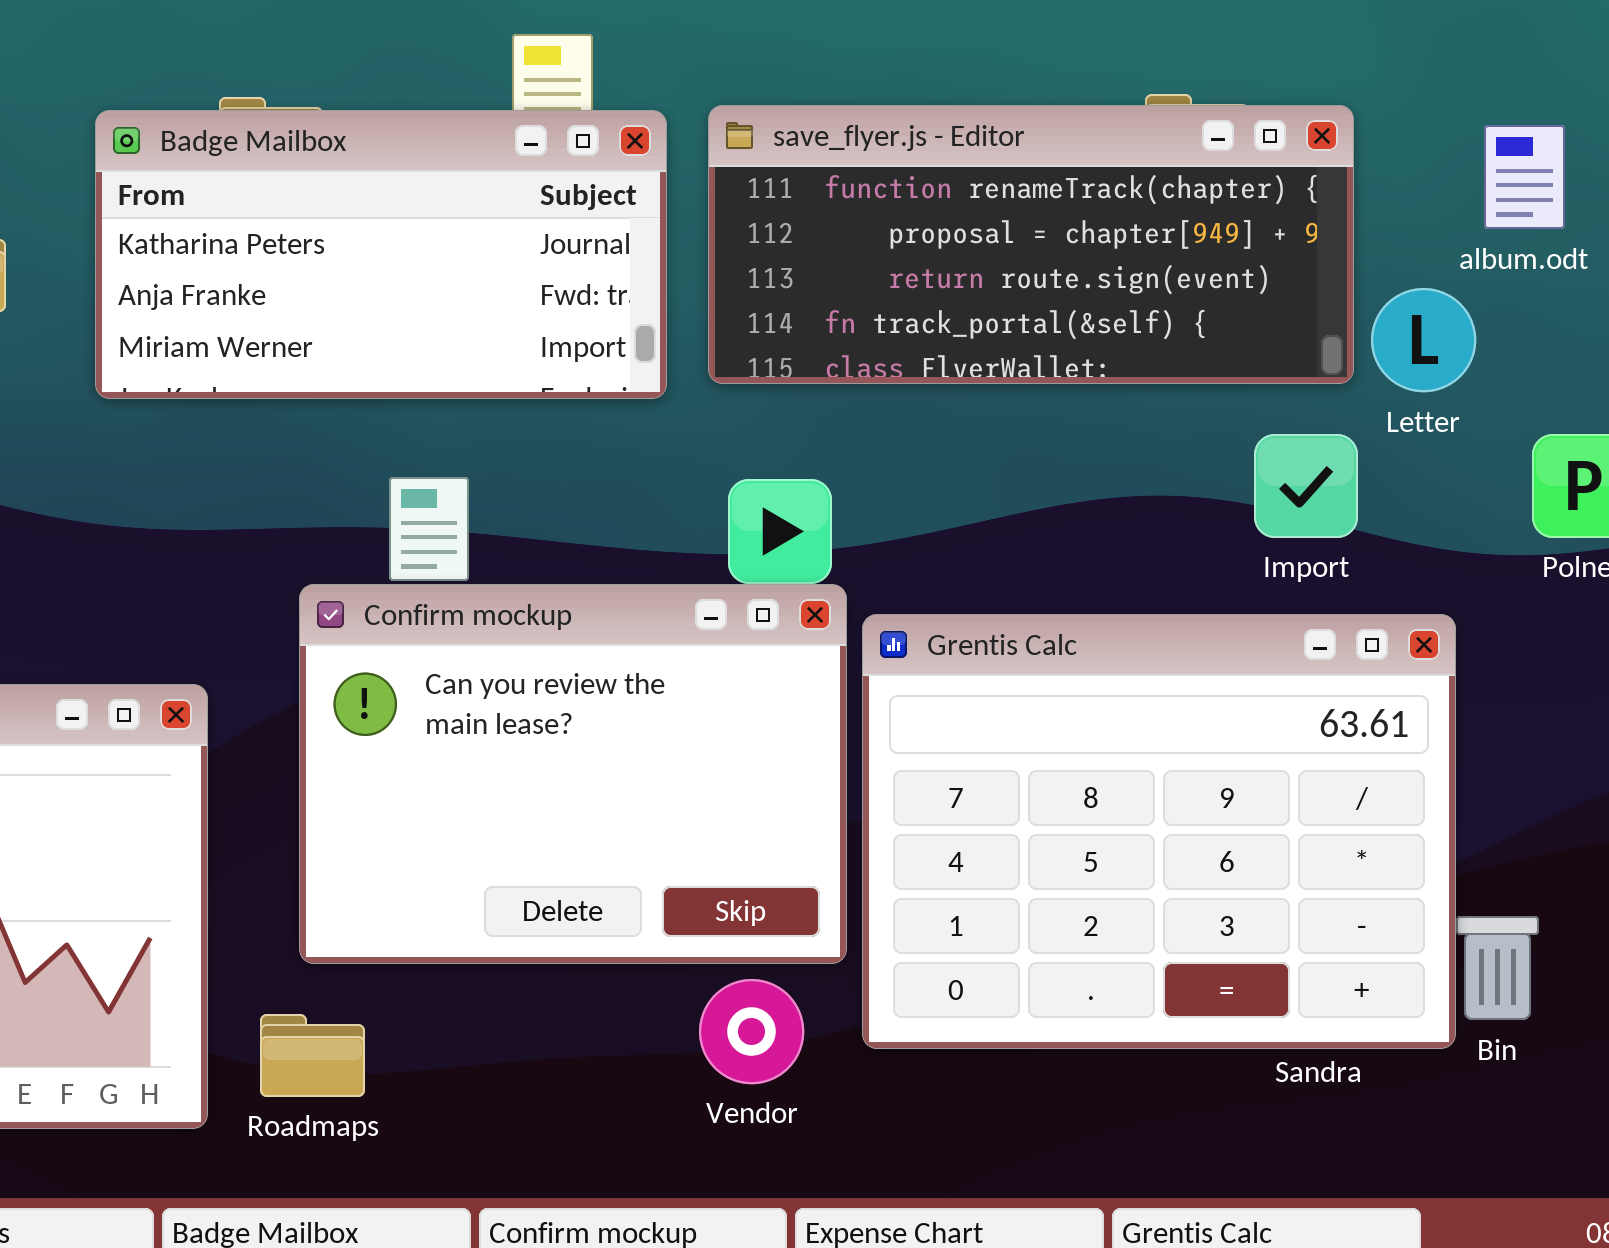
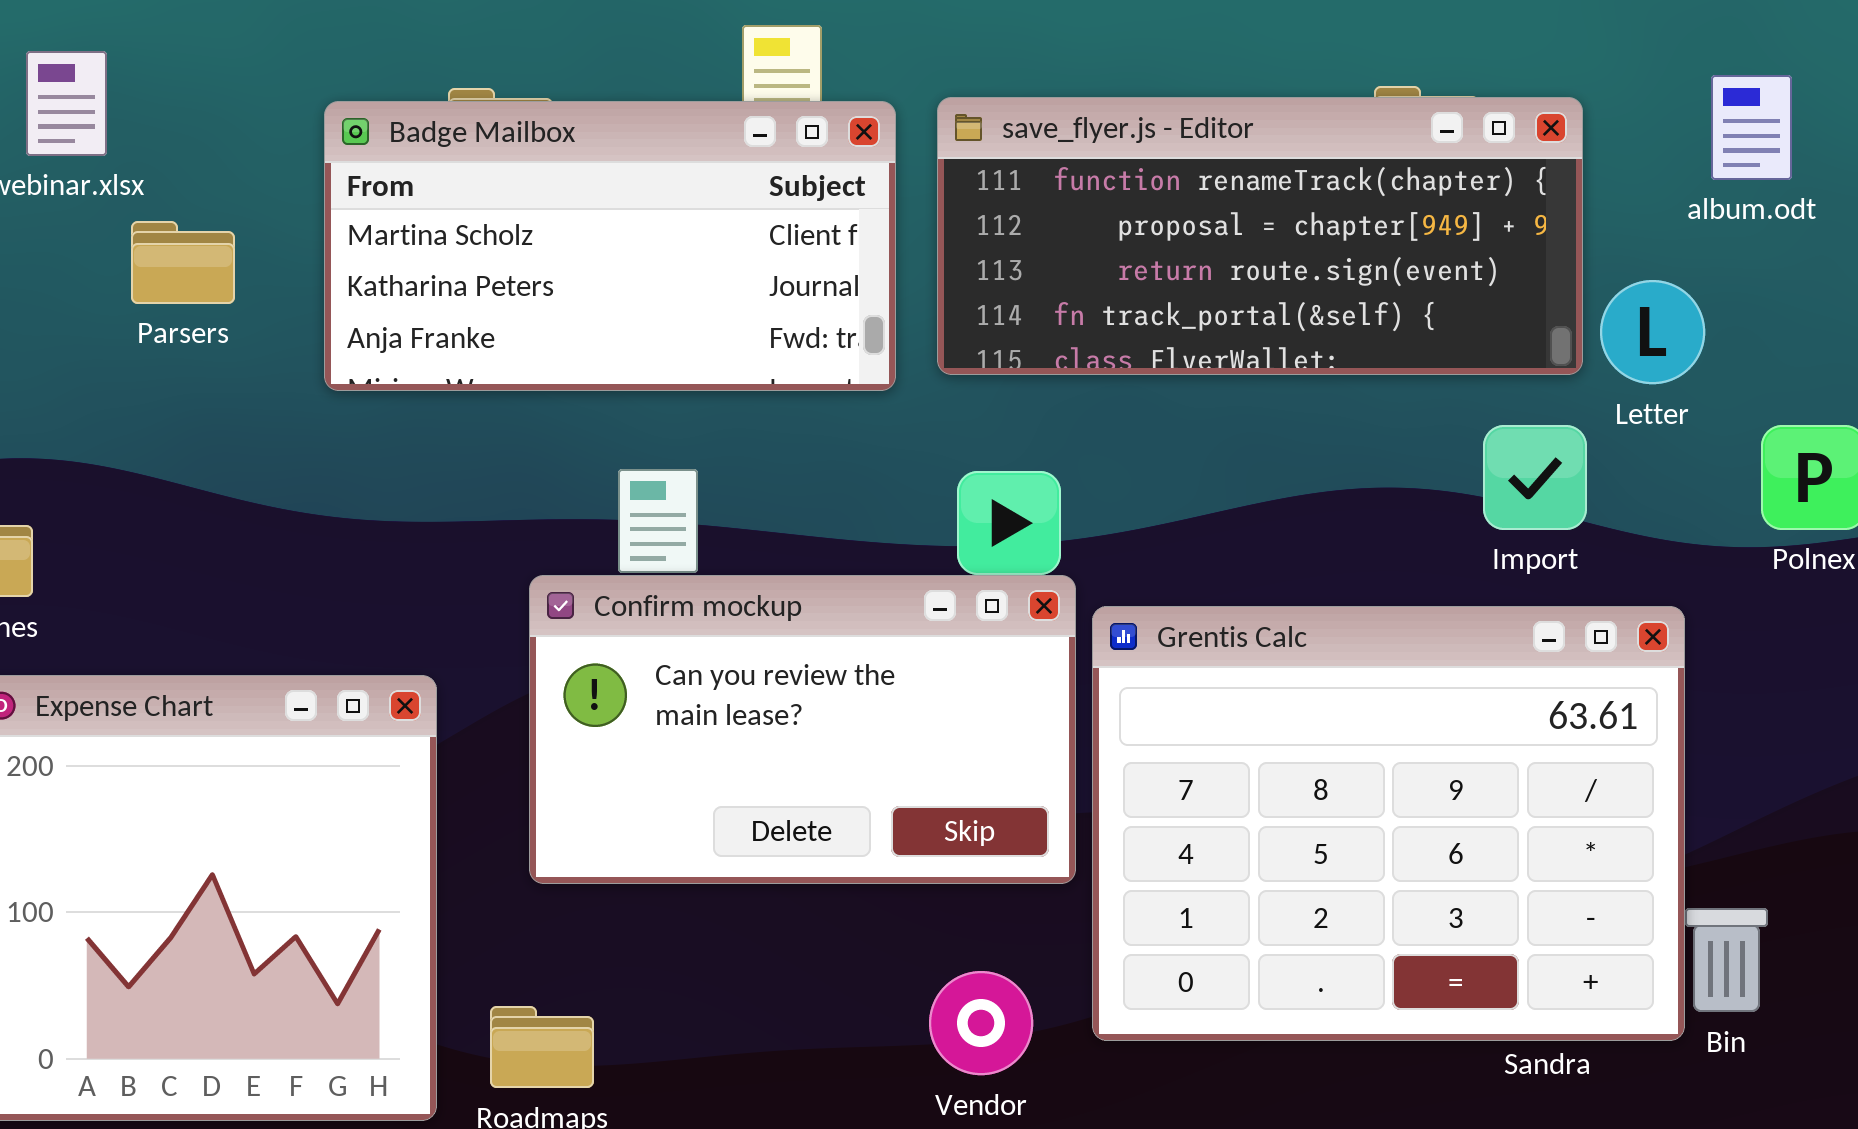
Badge Mailbox: [95,110,667,399] -> [324,101,896,391], scrolled up 1 row
album.odt: [1484,125,1565,229] -> [1711,75,1792,180], moved
Confirm mockup: [299,584,847,964] -> [529,575,1076,884], resized

